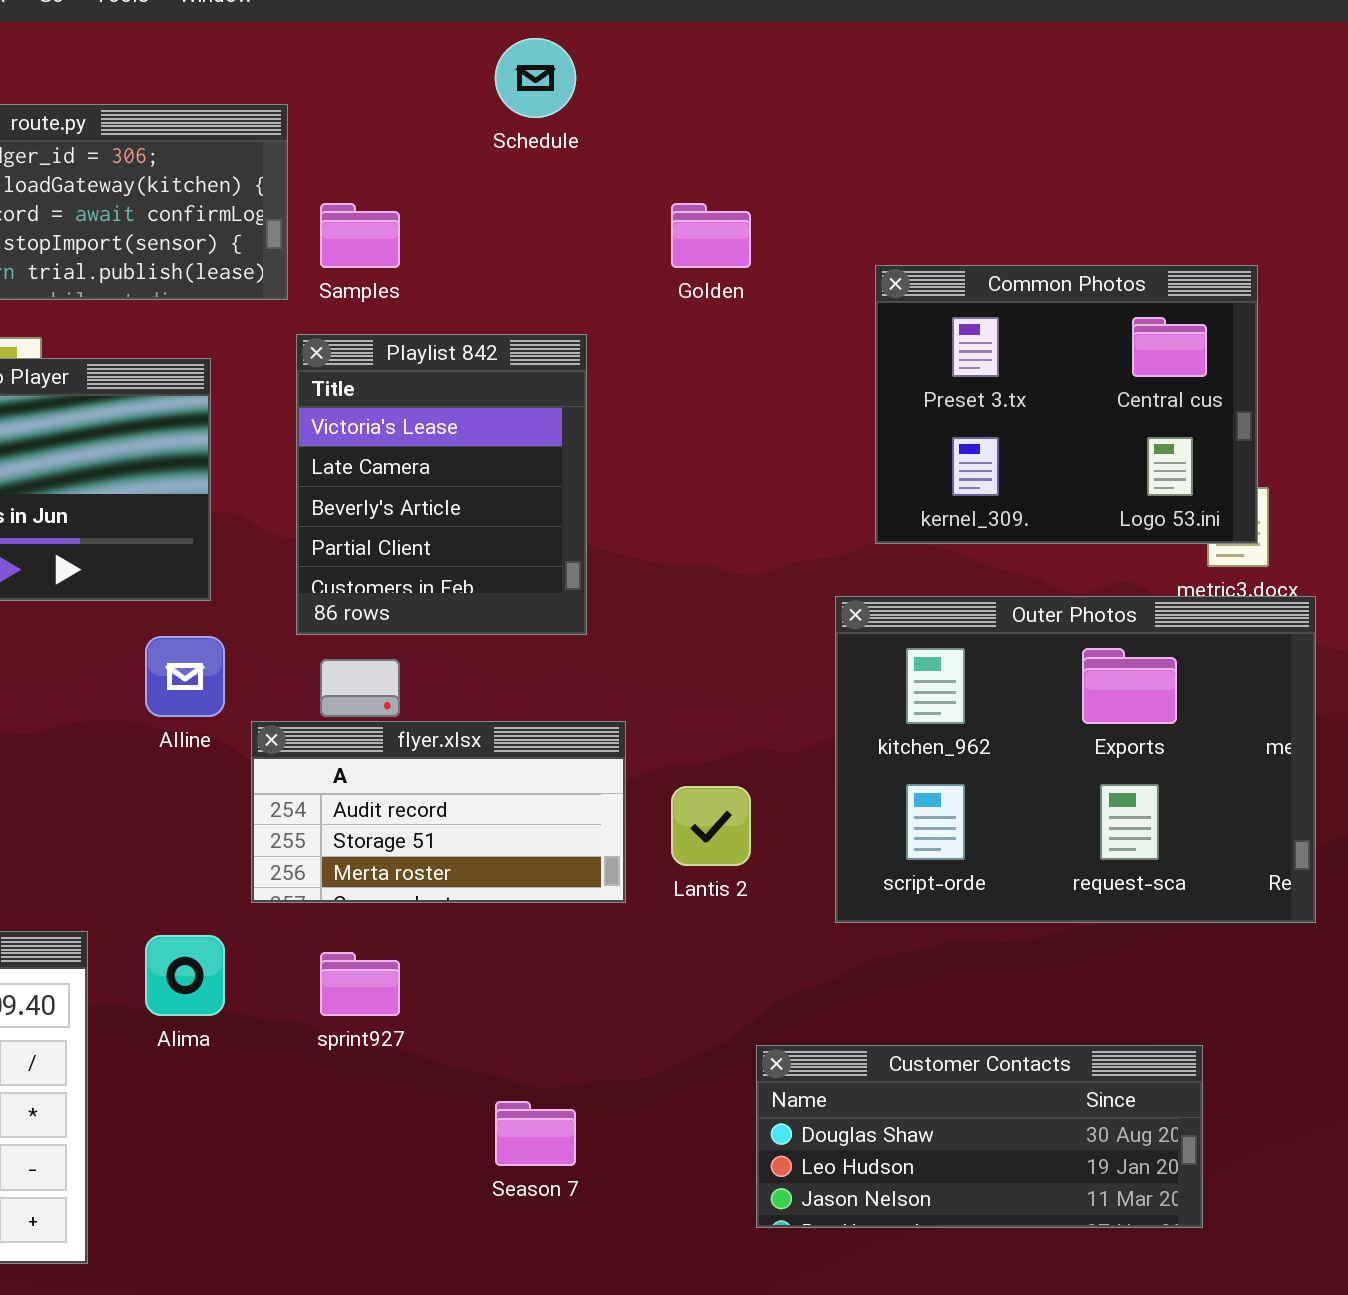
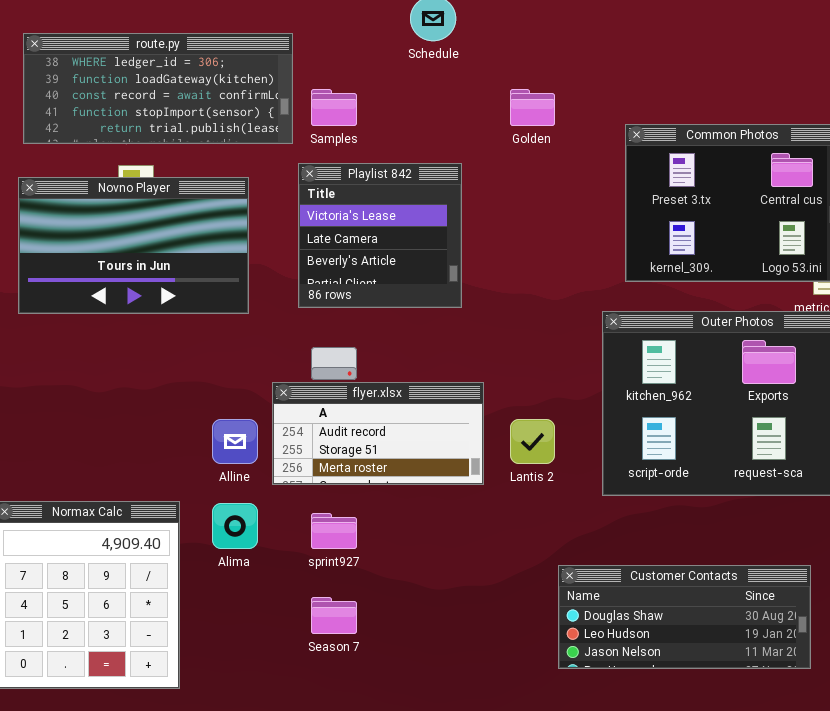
Playlist 842: [296,334,587,635] -> [298,163,462,308], resized
Alline: [145,636,225,717] -> [212,419,258,464], moved
Season 7: [495,1101,576,1166] -> [311,597,357,634], moved

